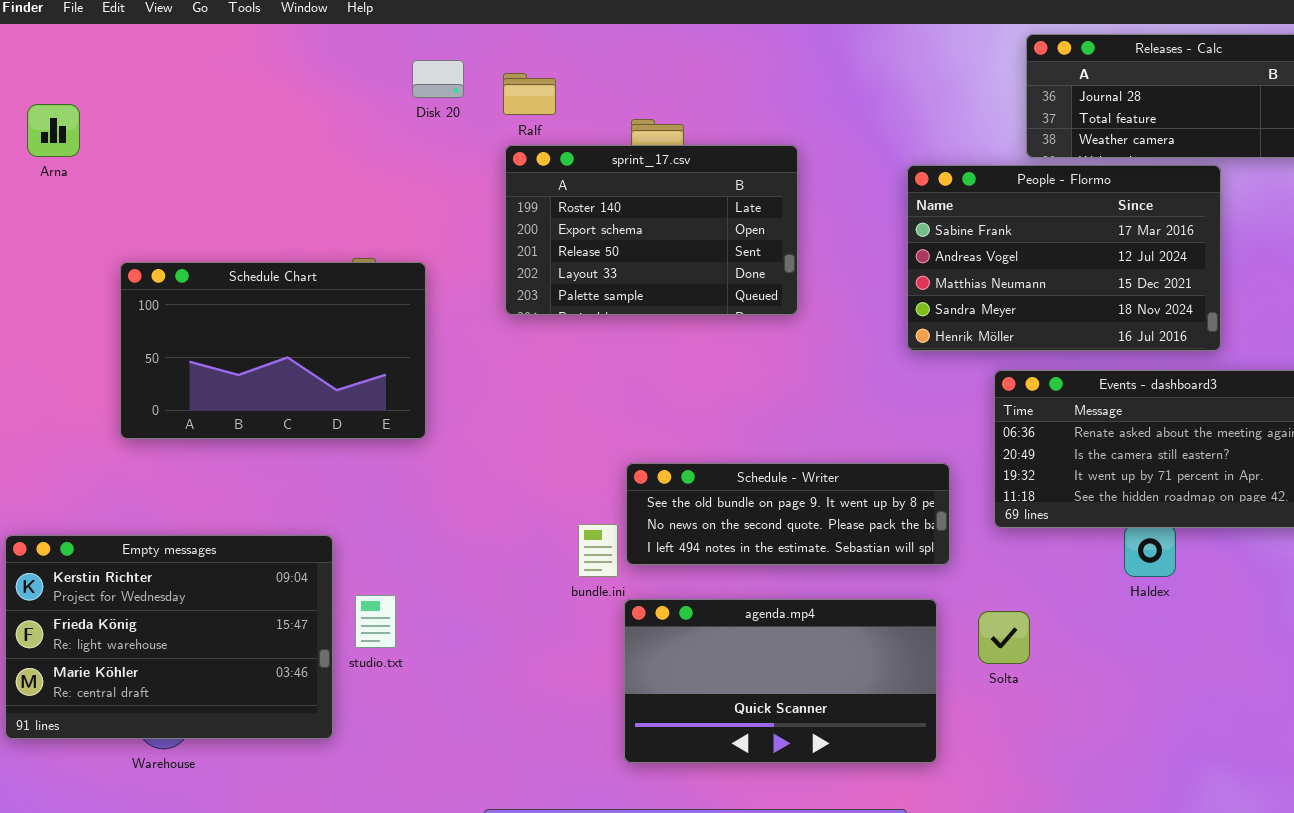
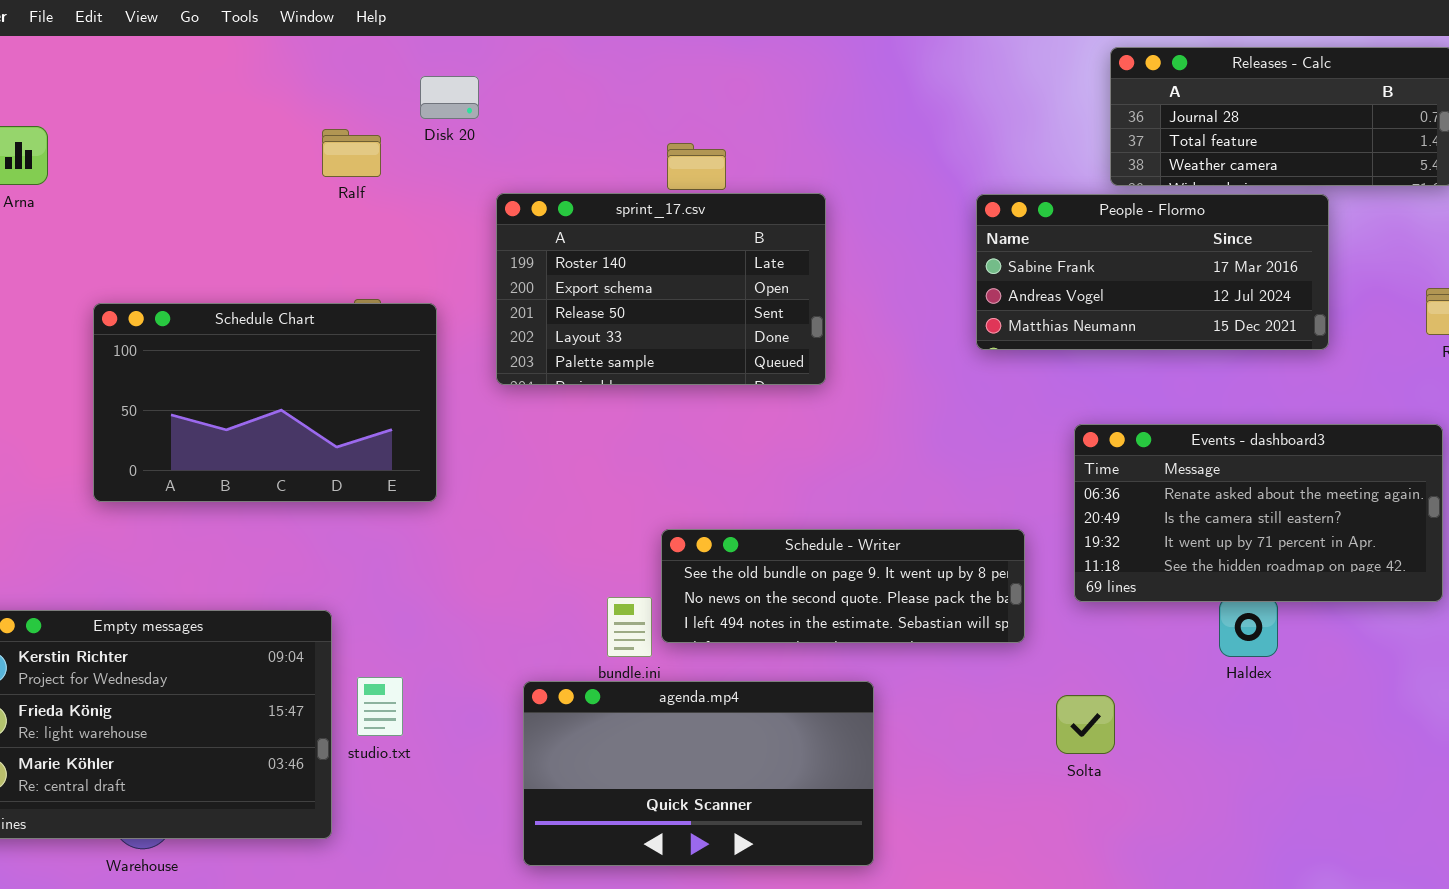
Ralf: [503,73,556,115] -> [322,129,381,177], moved
sprint_17.csv: [505,145,798,315] -> [496,193,826,385], moved
People - Flormo: [907,165,1221,351] -> [976,194,1329,350], resized
agenda.mp4: [624,599,937,763] -> [523,681,874,866], moved

